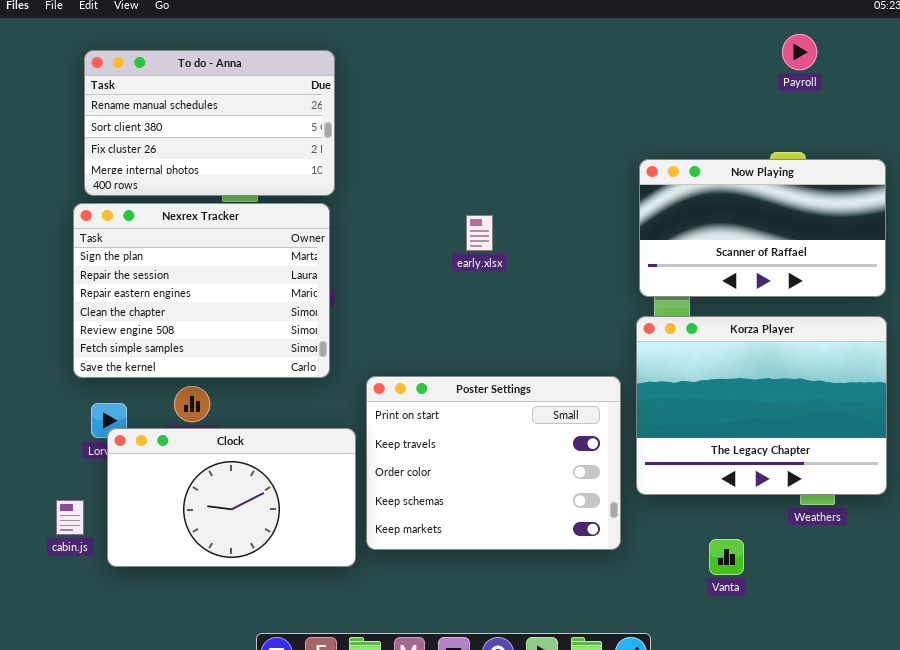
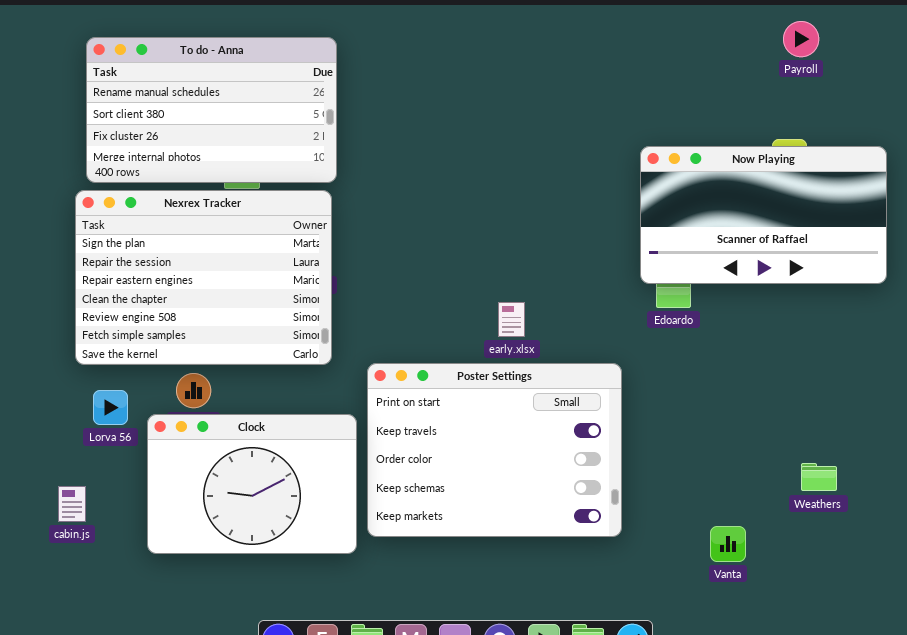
early.xlsx: [466,215,493,251] -> [498,302,525,337], moved
Korza Player: [636,316,887,495] -> none, closed
Clock: [107,428,356,567] -> [147,414,357,554], resized

